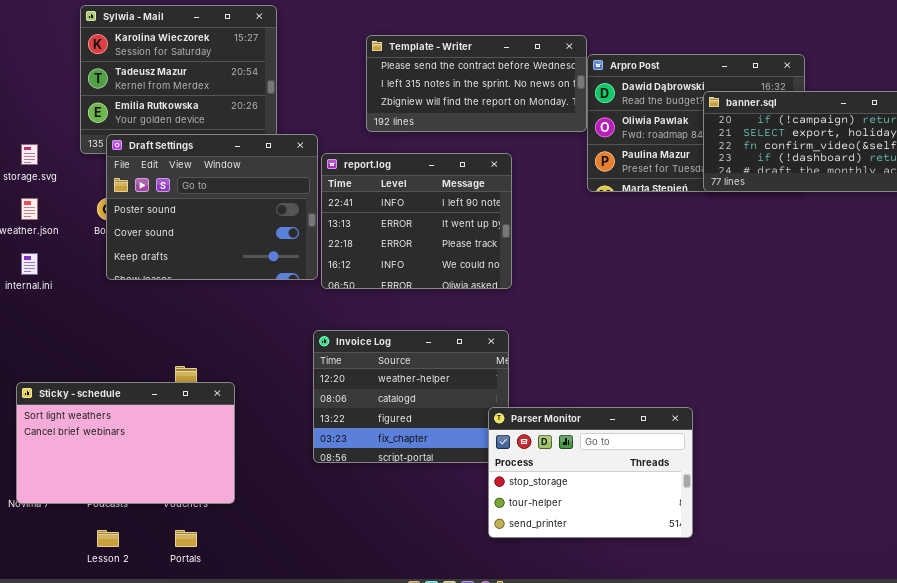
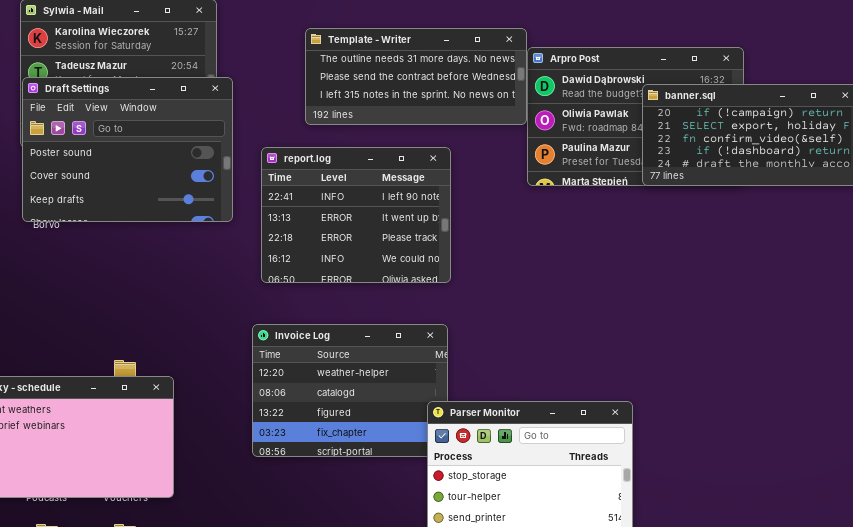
Template - Writer: [366,35,587,132] -> [305,28,527,125], scrolled up 1 row
Draft Settings: [106,134,318,280] -> [22,77,233,222], moved

